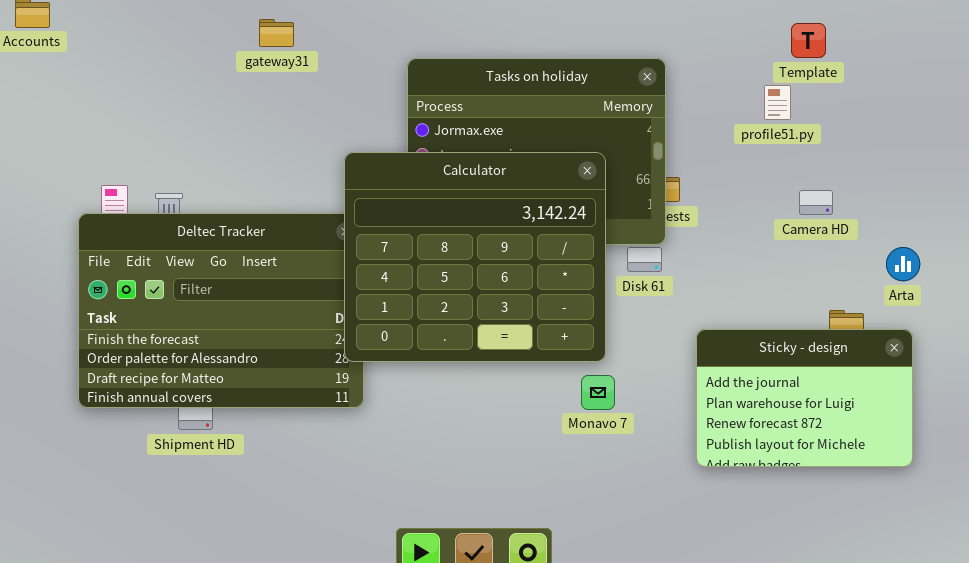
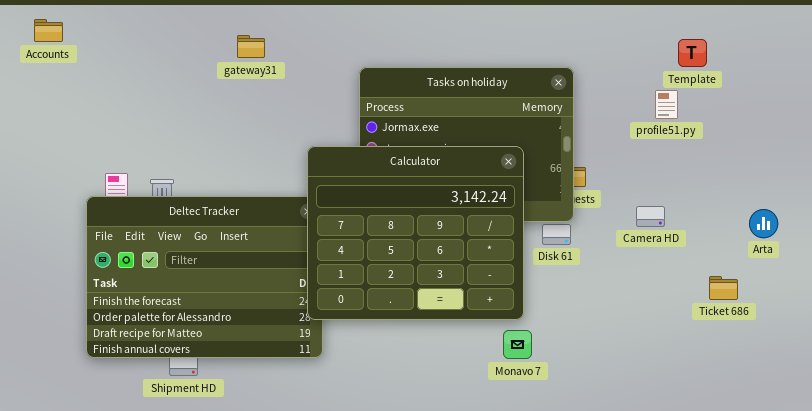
Camera HD: [799,190,833,215] -> [636,206,665,227], moved
Arta: [886,247,920,281] -> [749,209,778,238], moved
Sticky - design: [696,329,913,467] -> none, closed

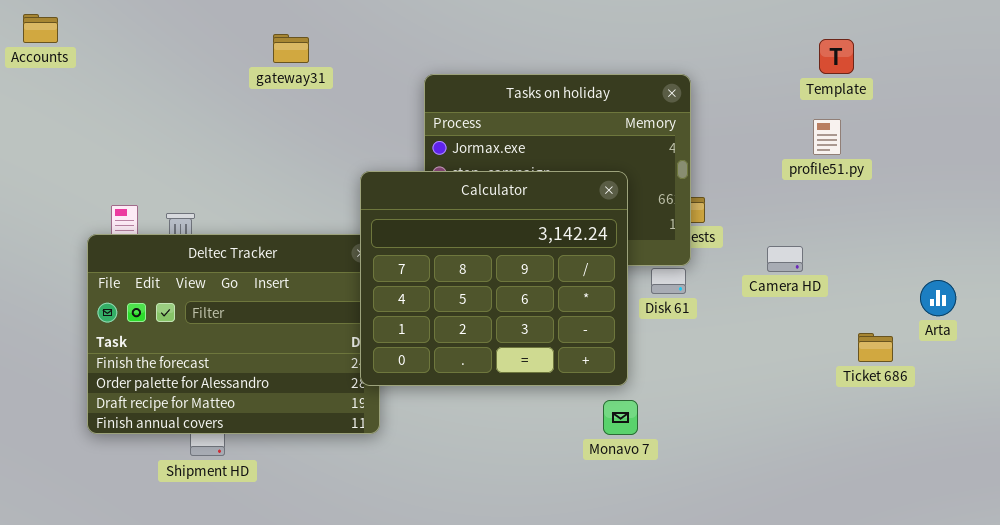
profile51.py: [655,90,678,119] -> [813,119,841,155], moved
Arta: [749,209,778,238] -> [920,280,956,316], moved

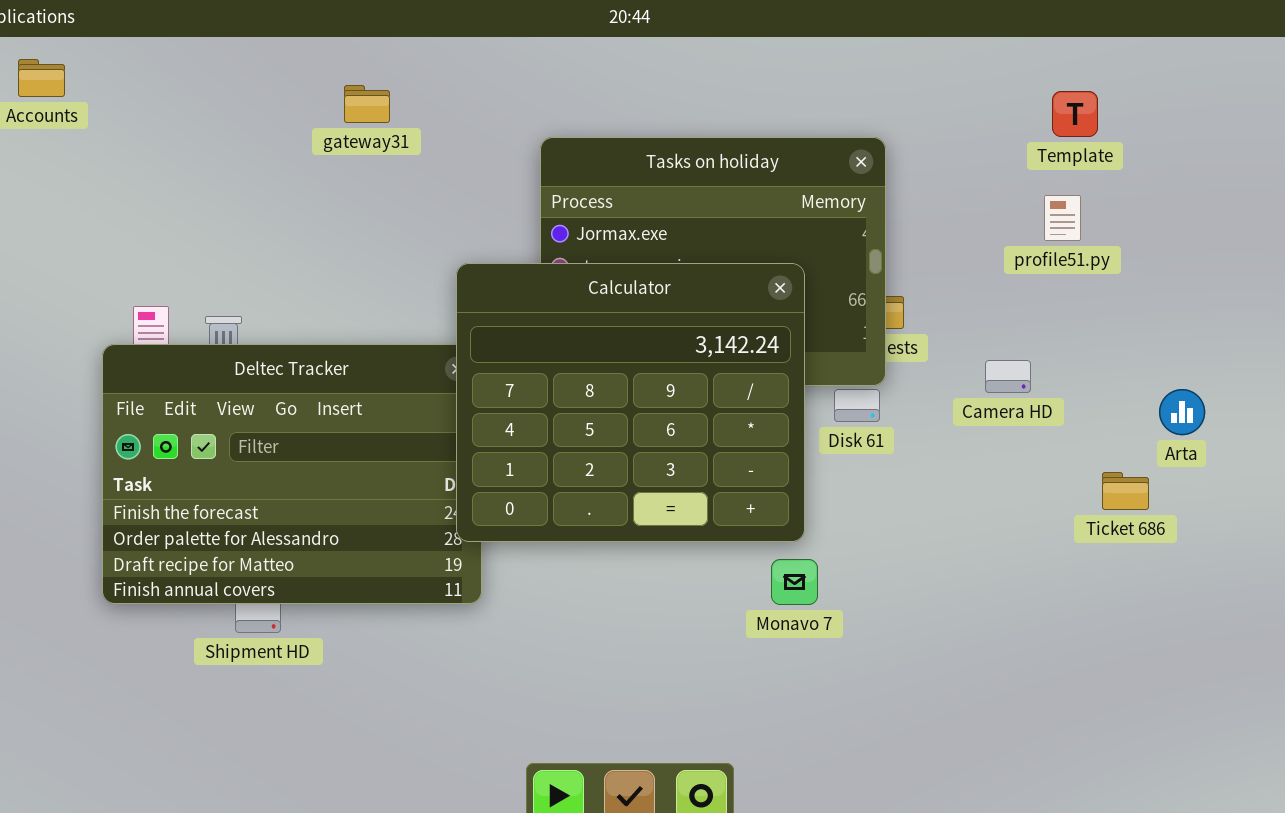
Arta: [920,280,956,316] -> [1159,389,1205,435], moved

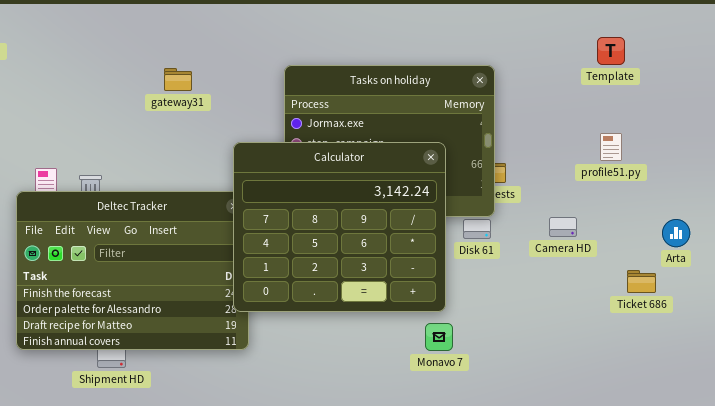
gateway31: [344,85,390,123] -> [164,68,192,91], moved
profile51.py: [1044,195,1081,241] -> [600,133,622,161], moved
Camera HD: [985,360,1031,393] -> [549,217,577,237], moved

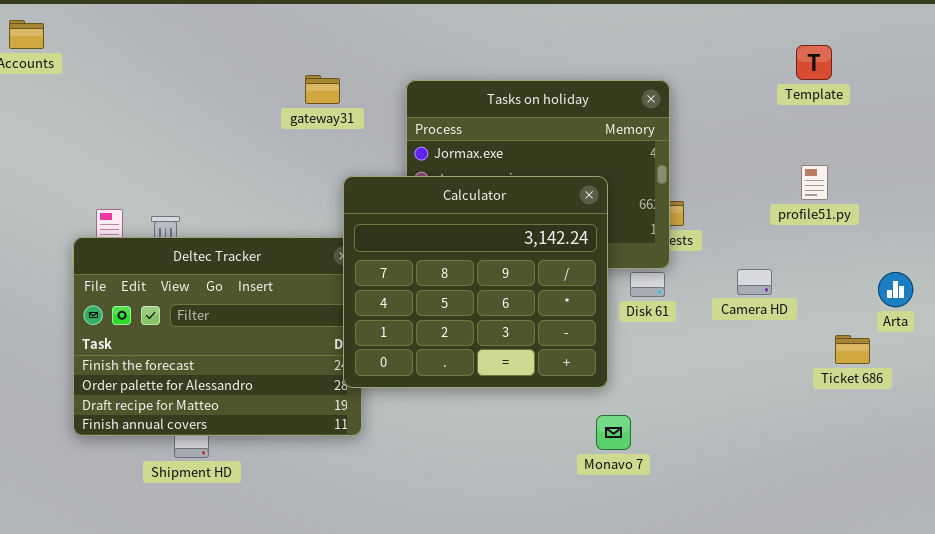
gateway31: [164,68,192,91] -> [305,75,340,104], moved
Monavo 7: [425,323,453,351] -> [596,415,631,450], moved

